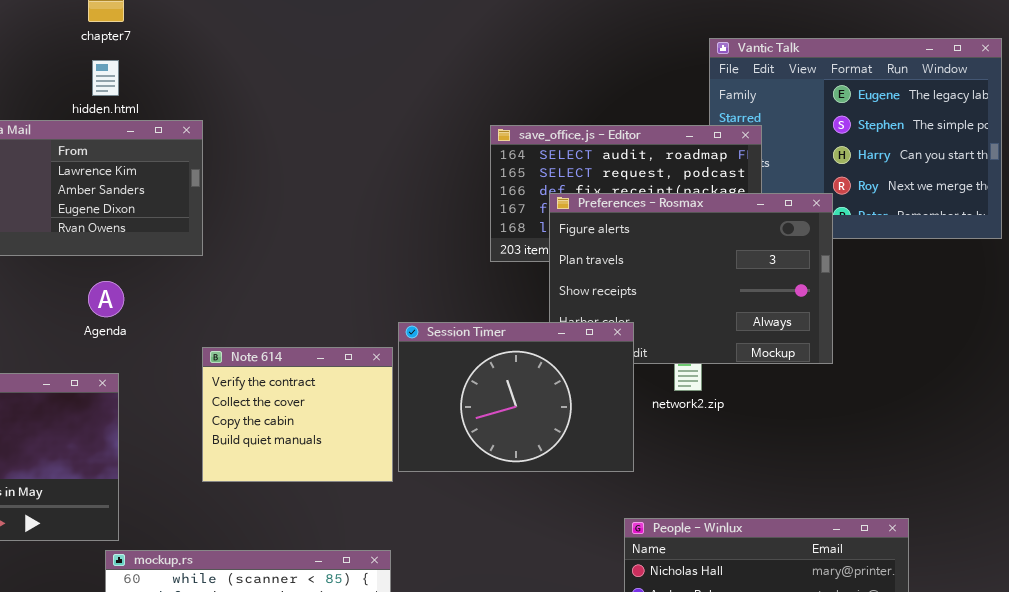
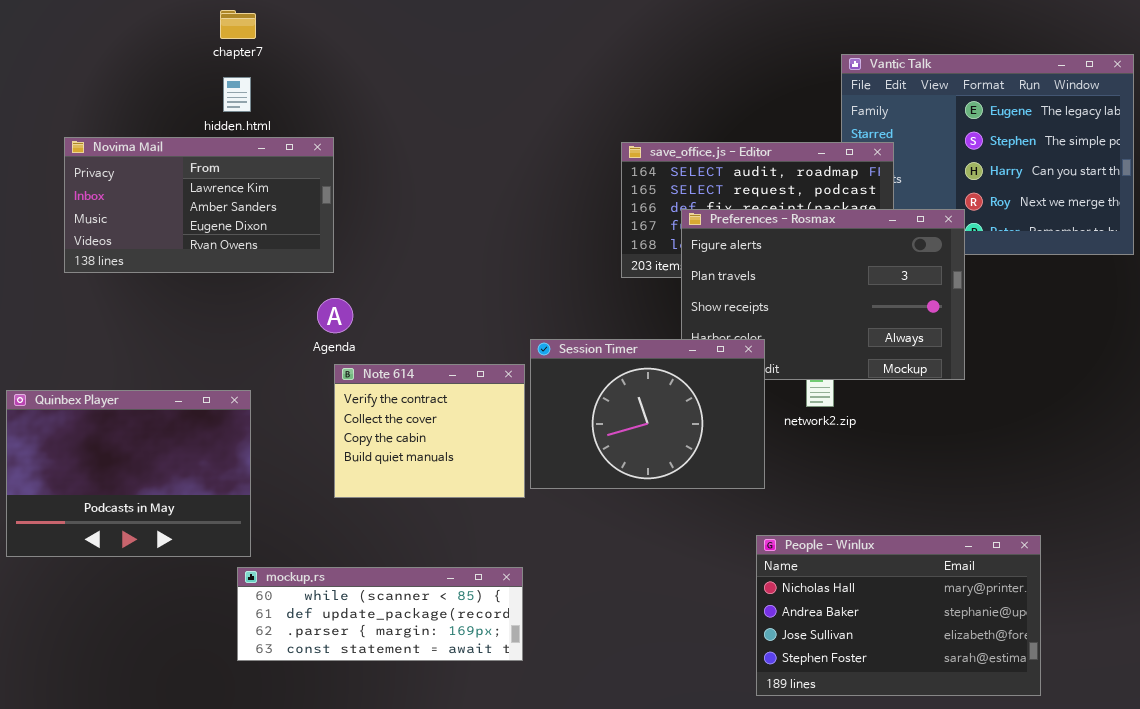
Agenda: [88,281,124,317] -> [317,298,353,333], moved

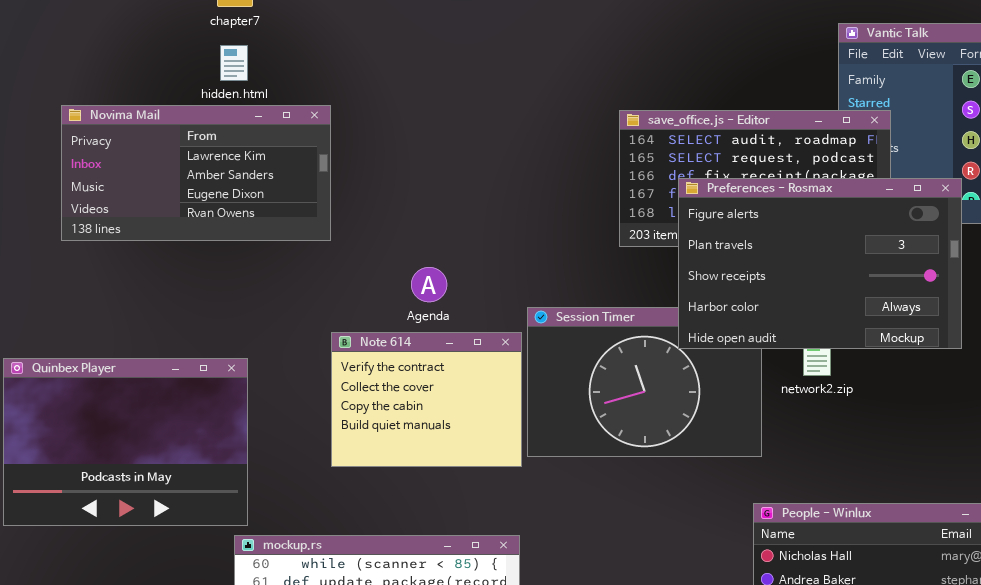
Preferences - Rosmax: [681,209,965,380] -> [678,178,962,349], raised
Agenda: [317,298,353,333] -> [411,267,447,302], moved

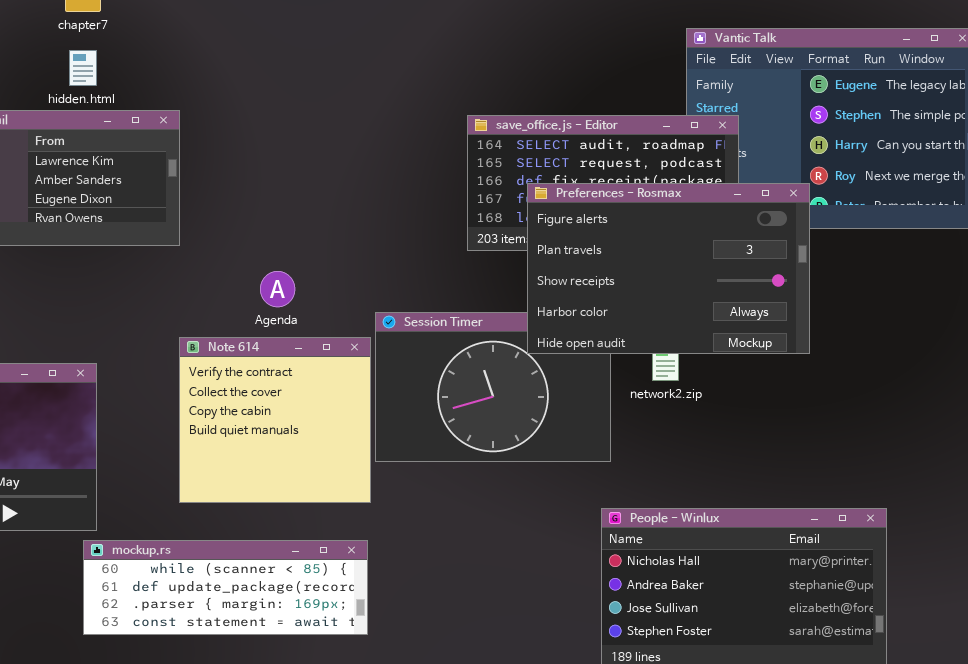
Note 614: [331,332,522,467] -> [179,337,371,503], resized

